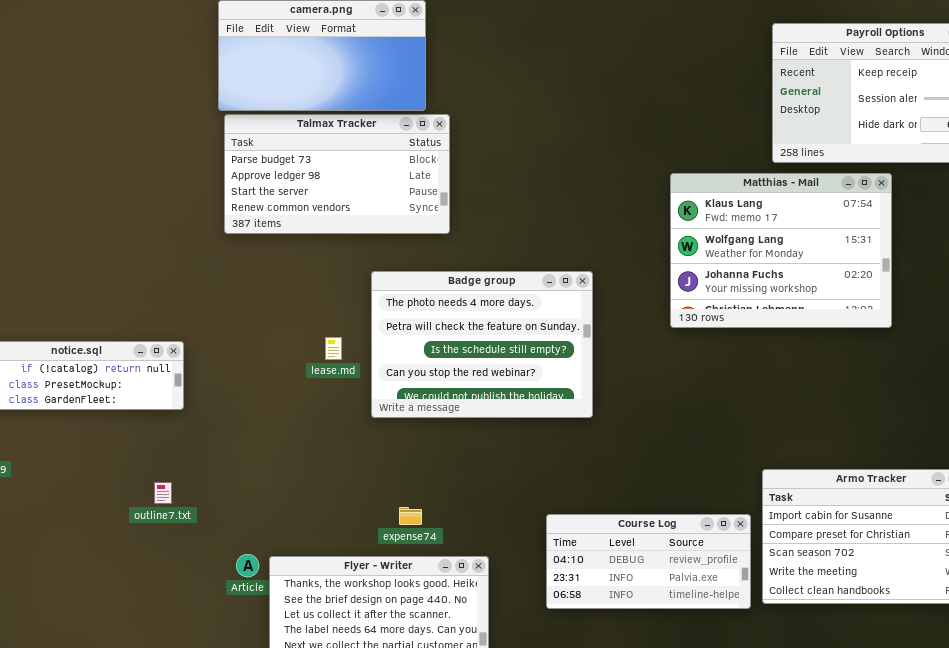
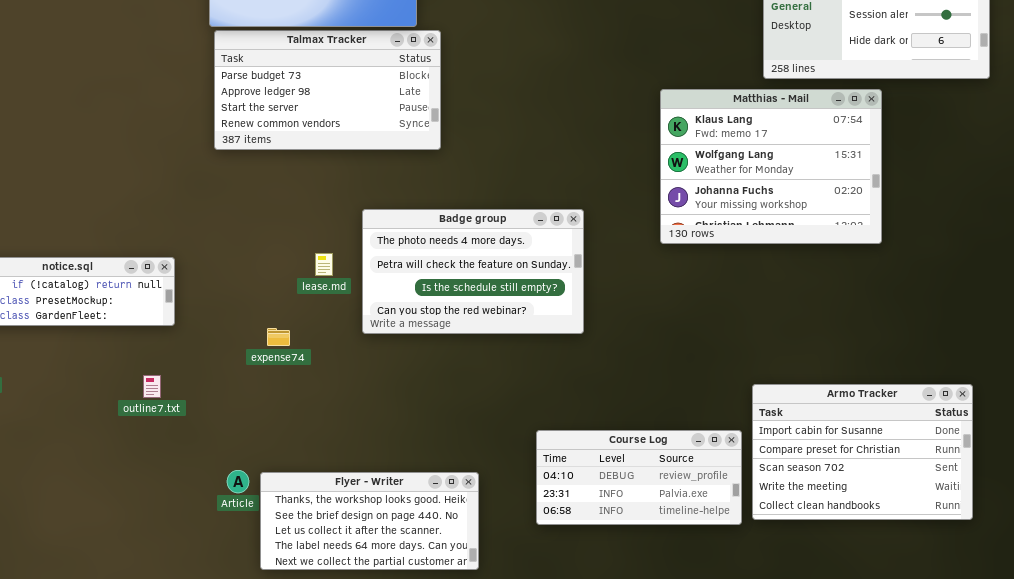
Badge group: [371,271,593,418] -> [362,209,584,334], resized
outline7.txt: [154,482,172,504] -> [143,375,161,398], moved
expense74: [399,507,422,525] -> [267,328,290,346], moved

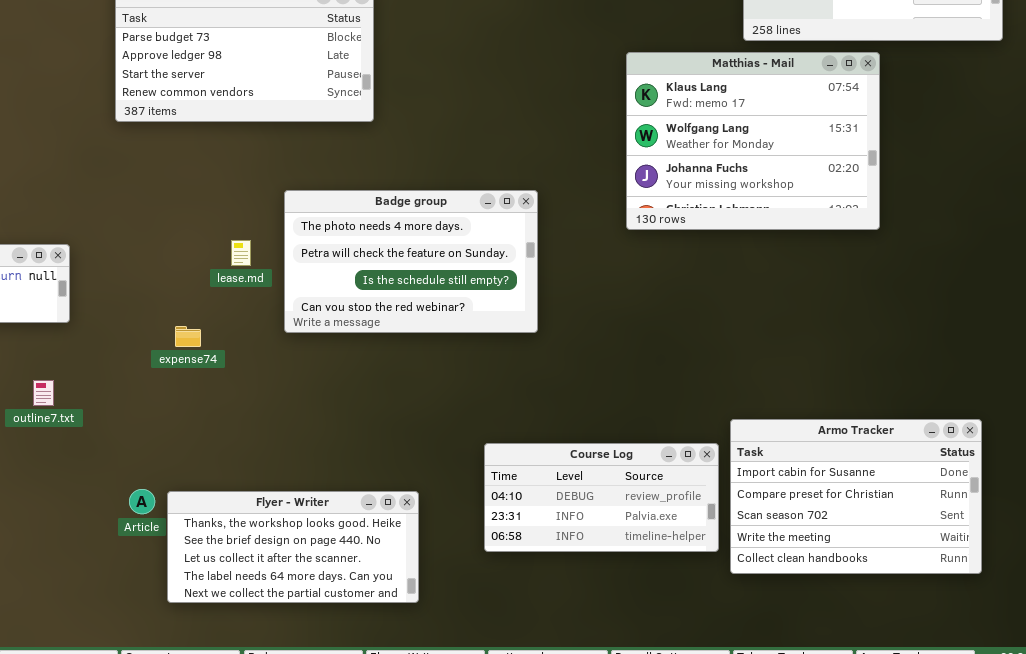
Armo Tracker: [752,384,973,520] -> [730,419,982,574], moved

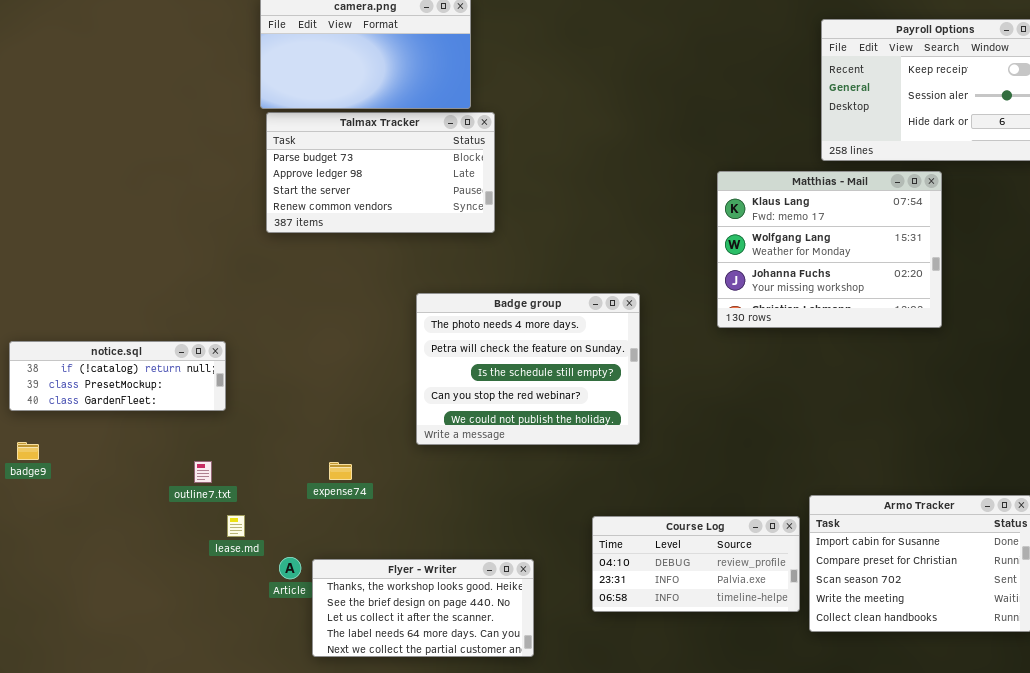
Badge group: [284,190,538,333] -> [416,293,640,445], resized
lease.md: [231,240,251,266] -> [227,515,245,537], moved
expense74: [175,326,201,347] -> [329,462,352,480], moved

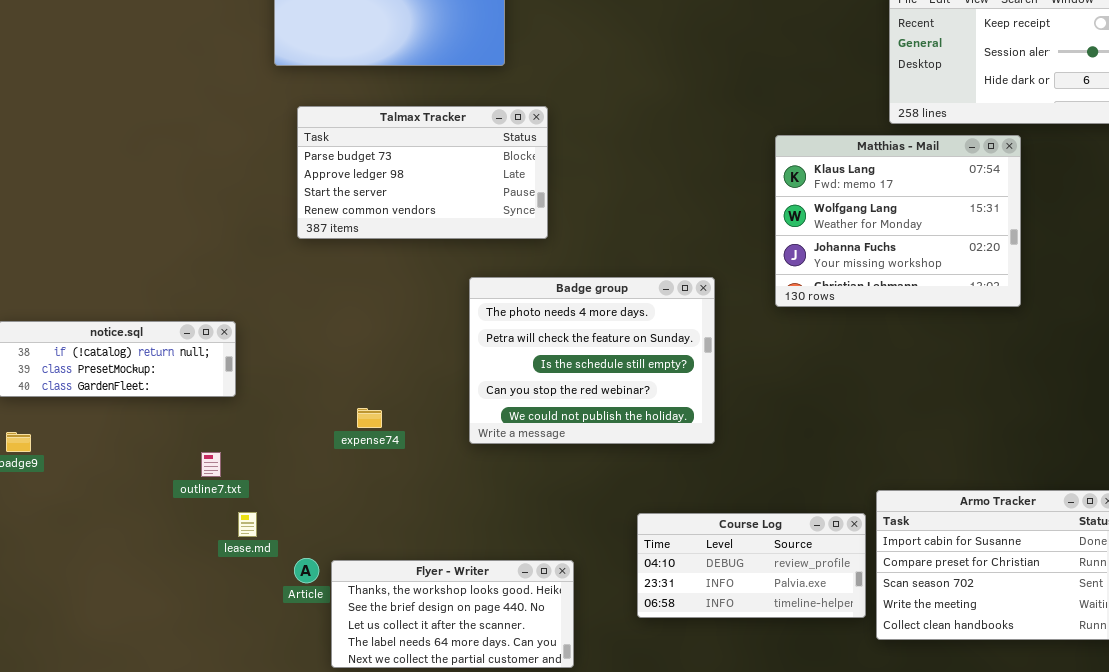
Talmax Tracker: [266,112,495,233] -> [297,106,548,239], moved
Badge group: [416,293,640,445] -> [469,277,715,444], moved
expense74: [329,462,352,480] -> [357,408,382,428], moved

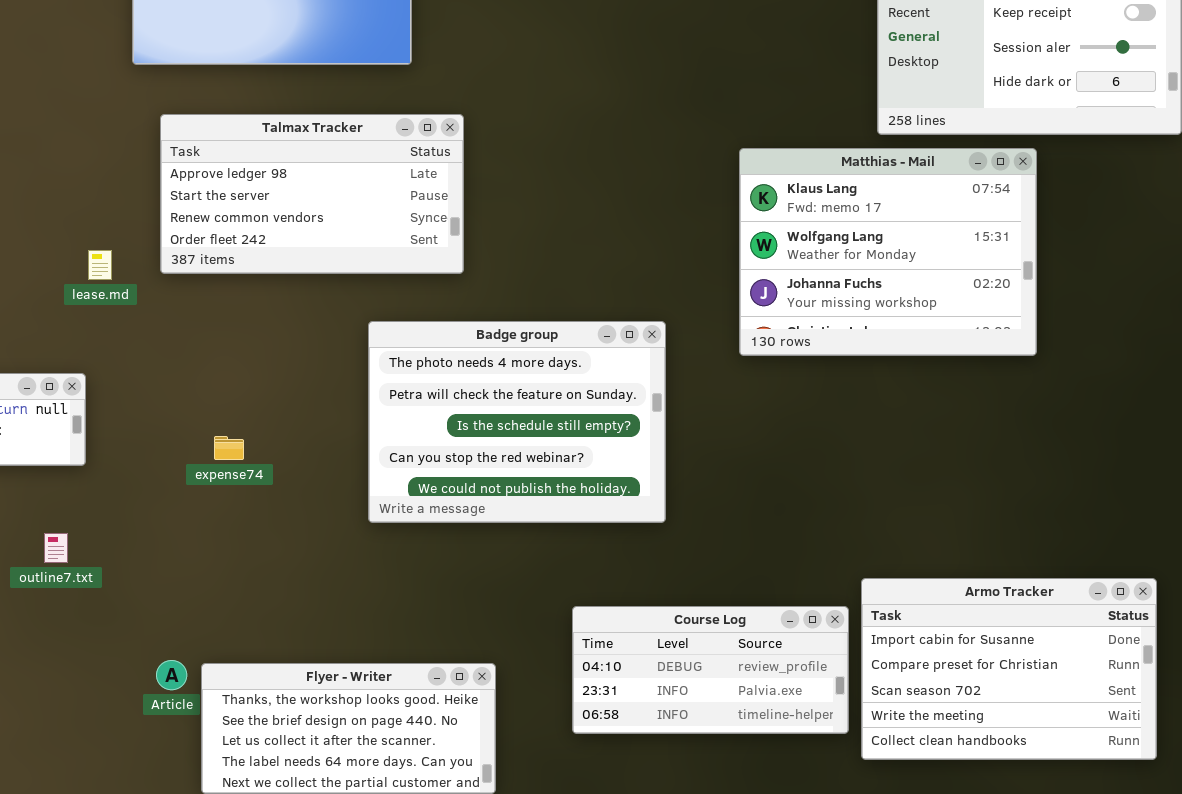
Talmax Tracker: [297,106,548,239] -> [160,114,464,274], scrolled down 1 row
expense74: [357,408,382,428] -> [214,436,244,460], moved
lease.md: [238,512,257,537] -> [88,250,112,280], moved

